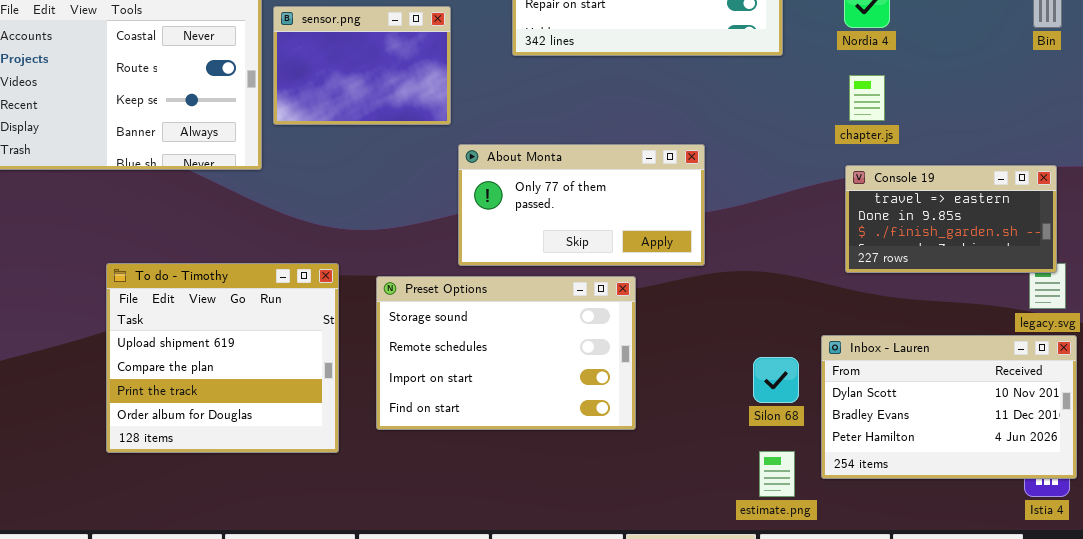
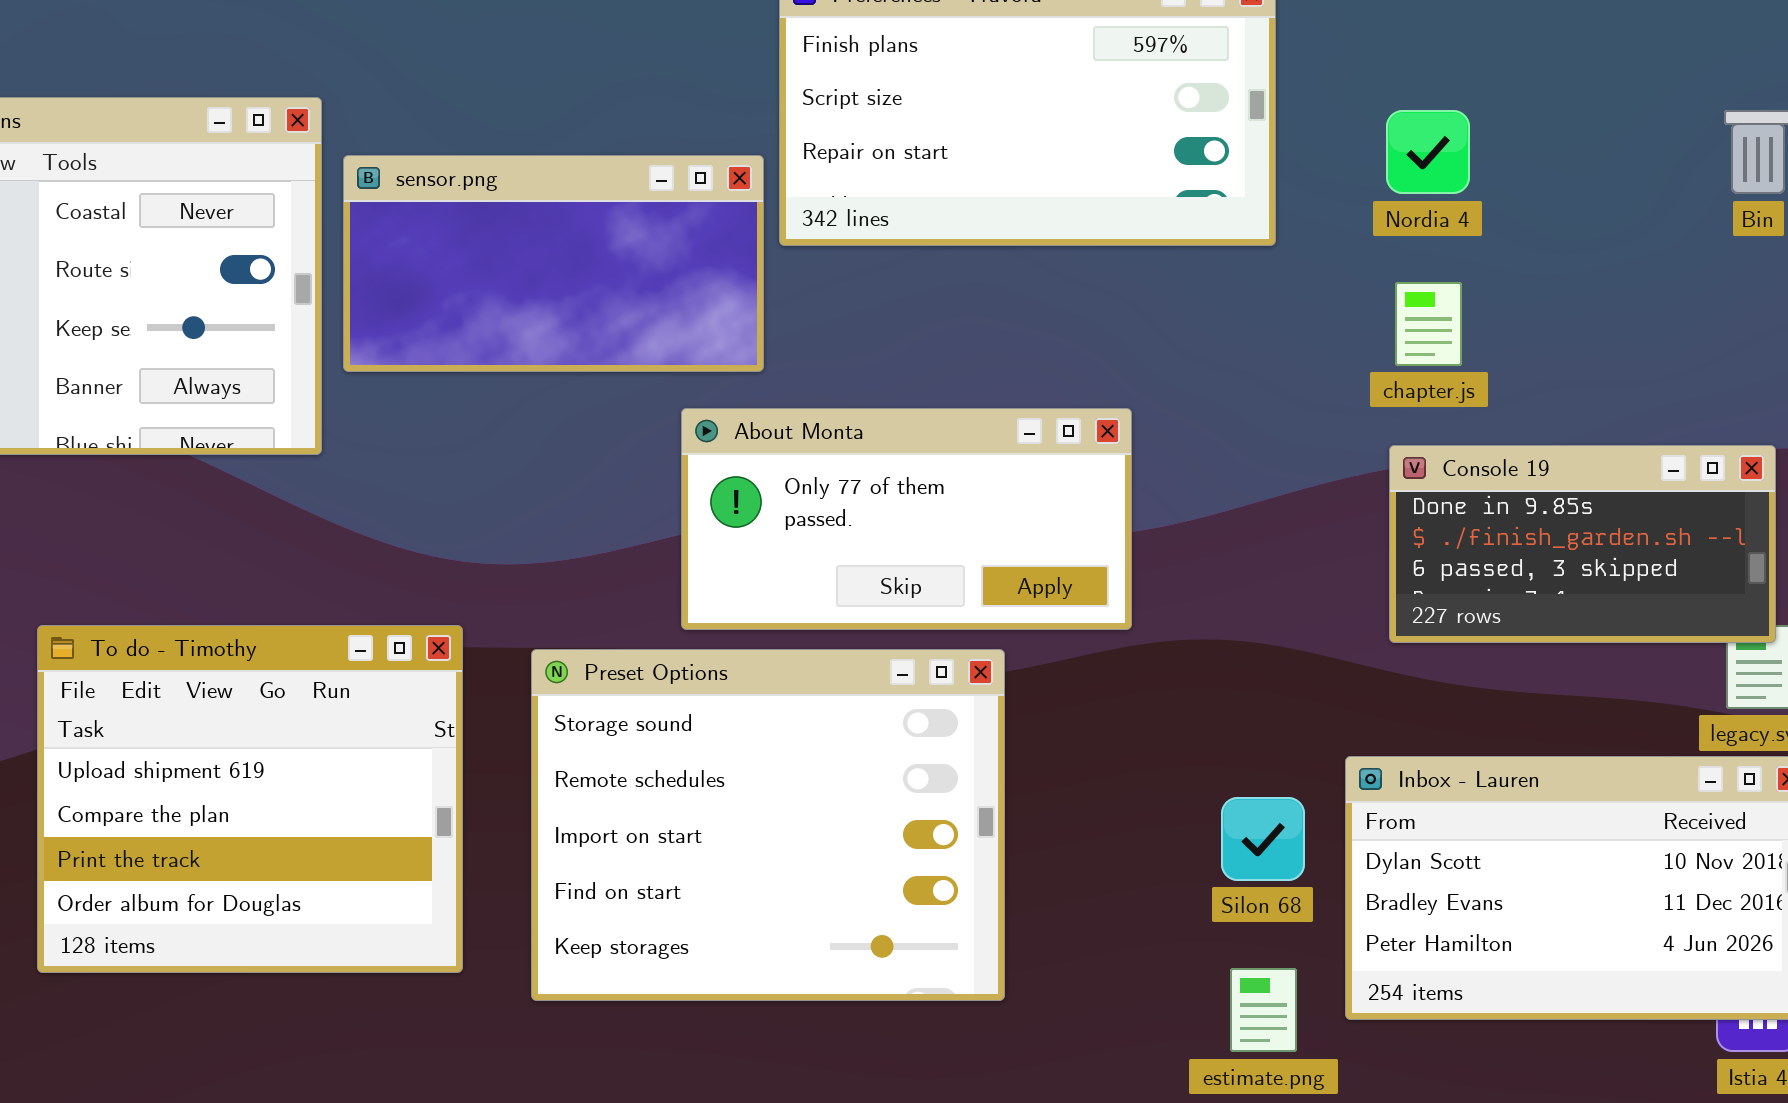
sensor.png: [273,6,451,125] -> [343,155,764,372], resized
Console 19: [845,165,1057,273] -> [1389,445,1776,643], scrolled down 1 row
Preset Options: [376,276,636,430] -> [531,649,1005,1001], resized

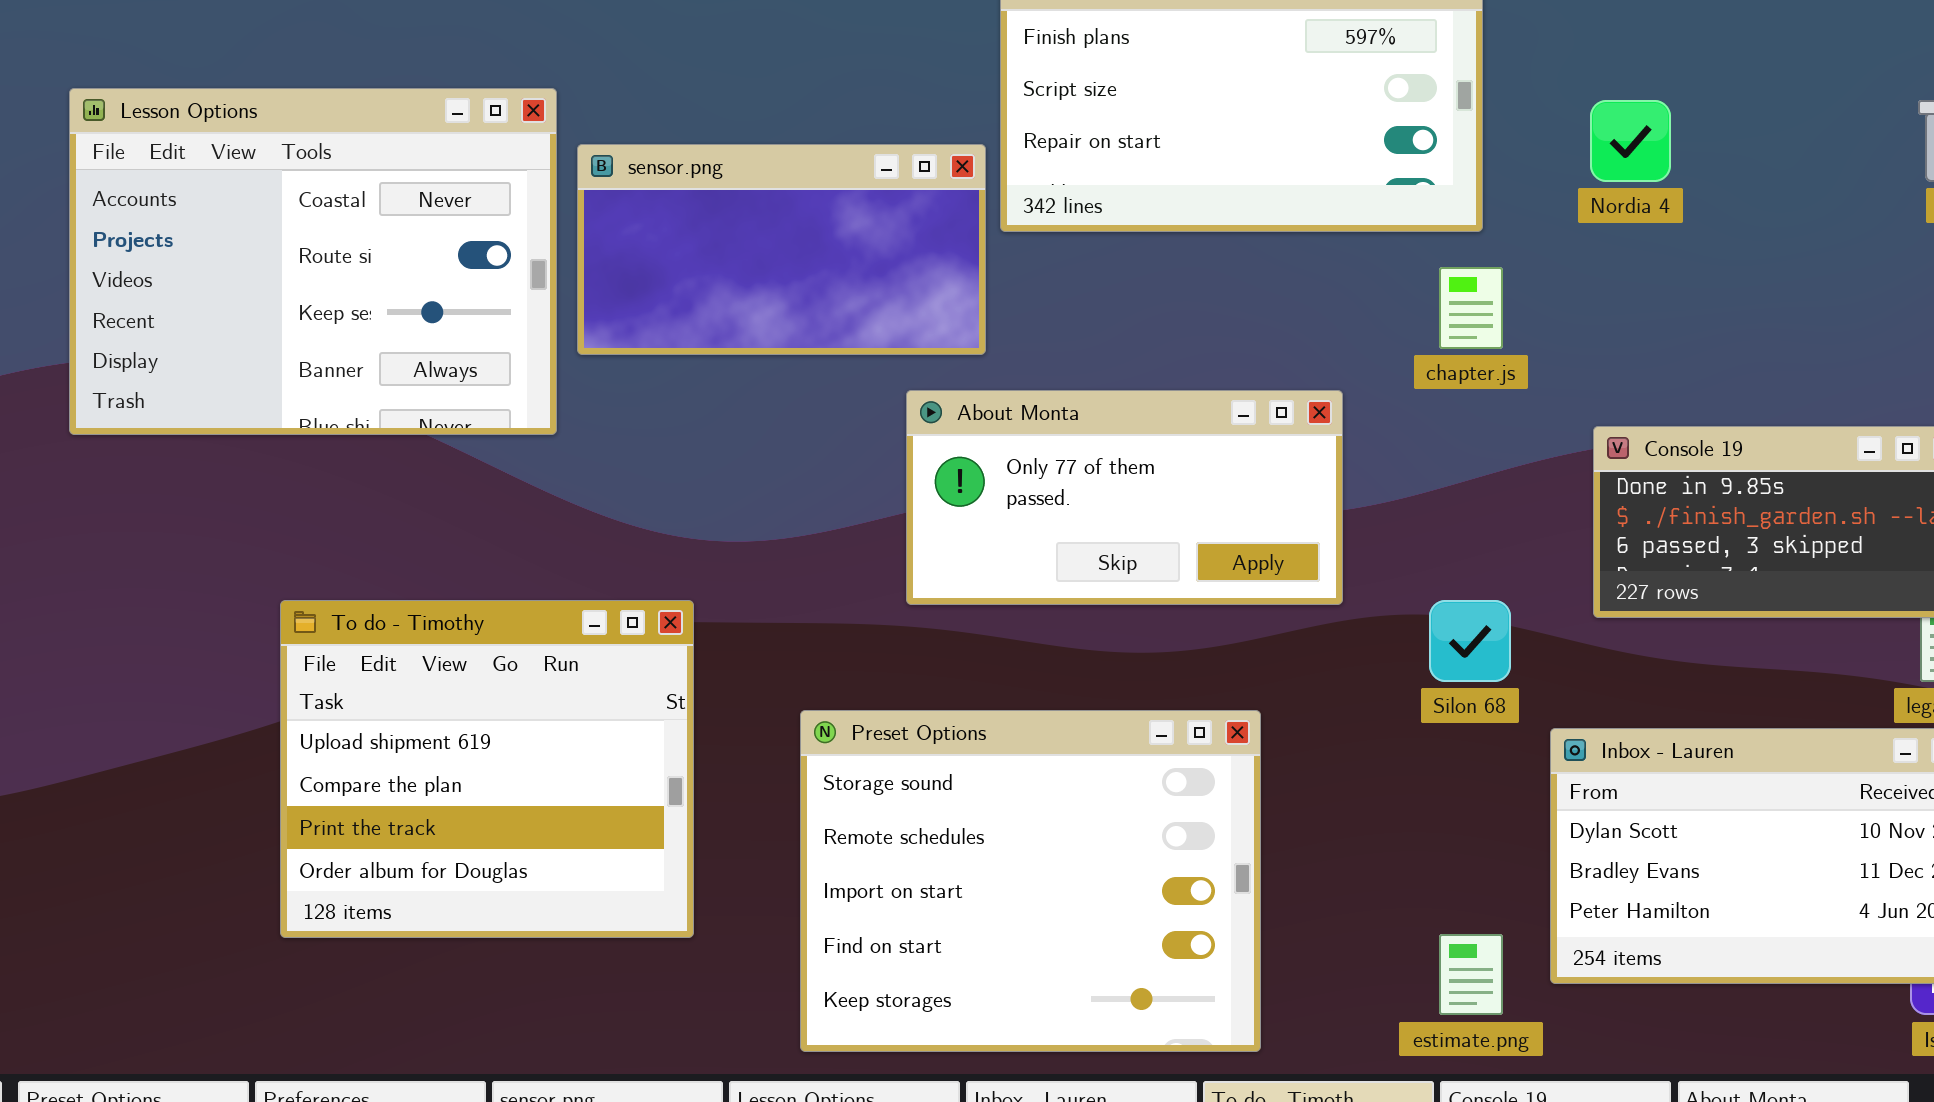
chapter.js: [1395,282,1462,366] -> [1439,267,1503,349], moved
Preset Options: [531,649,1005,1001] -> [800,710,1261,1052], moved
Silon 68: [1221,797,1305,881] -> [1429,600,1511,682], moved

